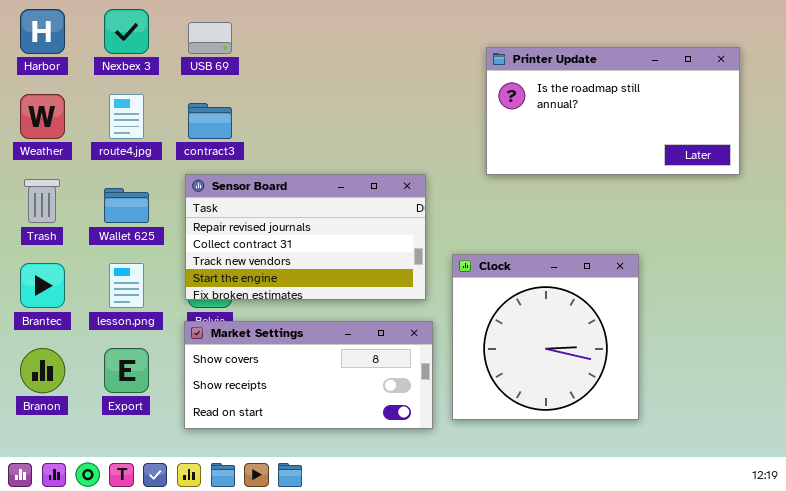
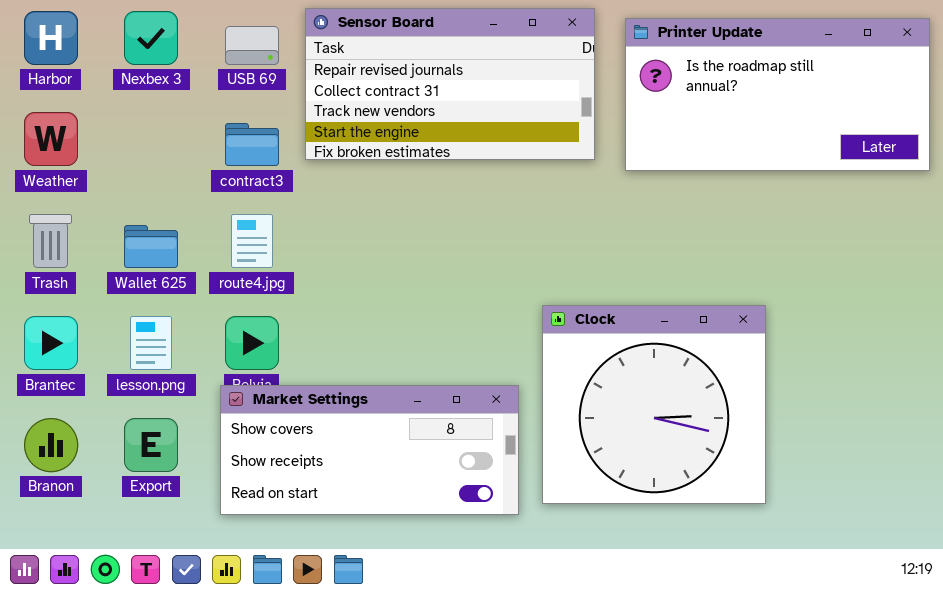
Printer Update: [486,47,740,175] -> [625,18,930,171], moved
route4.jpg: [109,94,144,139] -> [231,214,273,268], moved
Sensor Board: [185,174,426,300] -> [305,8,595,160], moved

